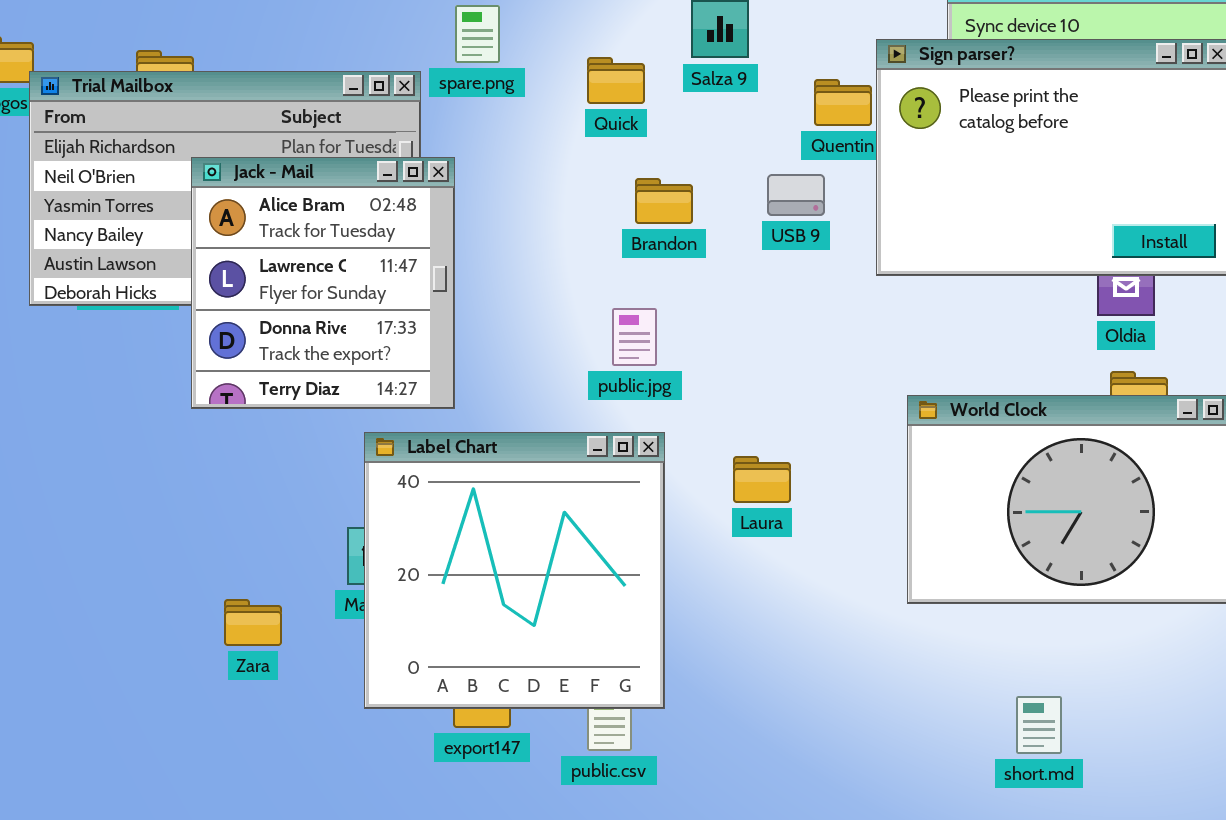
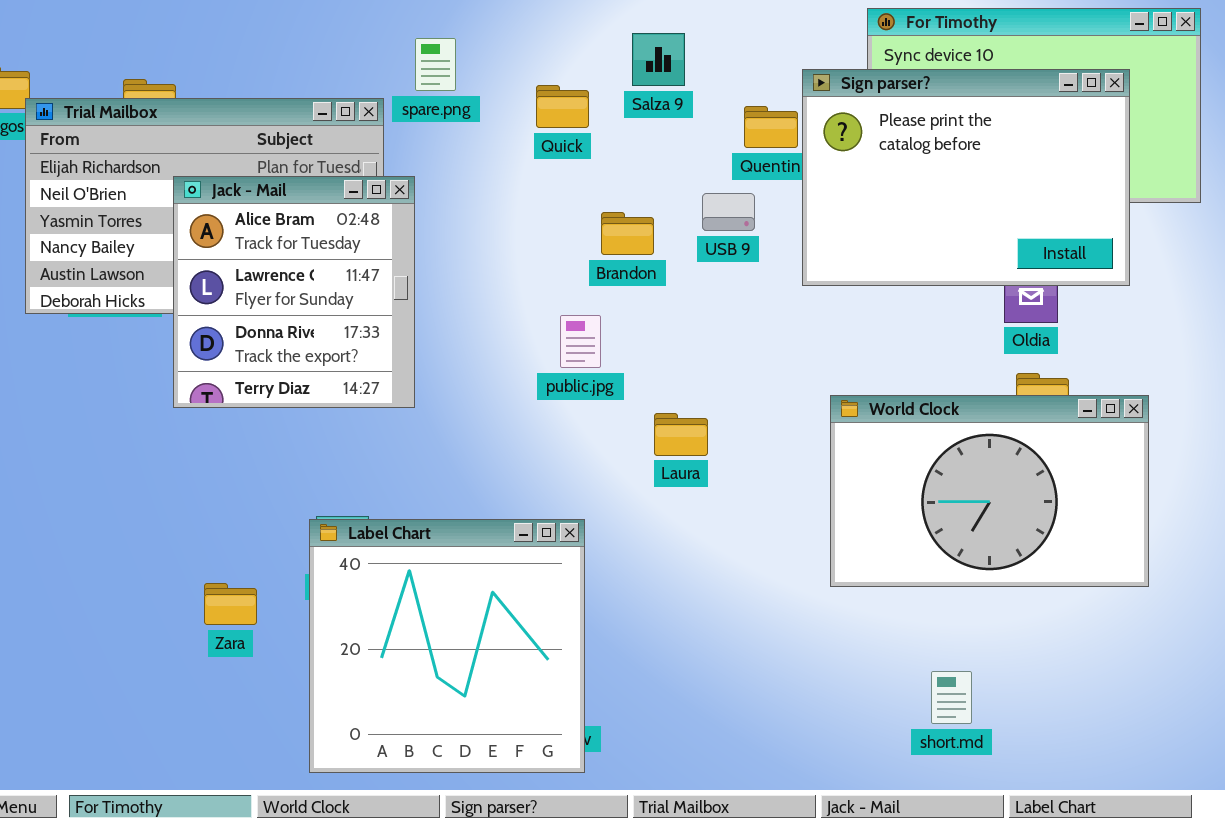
Brandon: [635,178,693,224] -> [601,212,654,255], moved
Label Chart: [364,432,665,709] -> [309,519,585,773], moved
Laura: [733,456,791,503] -> [654,413,708,456], moved

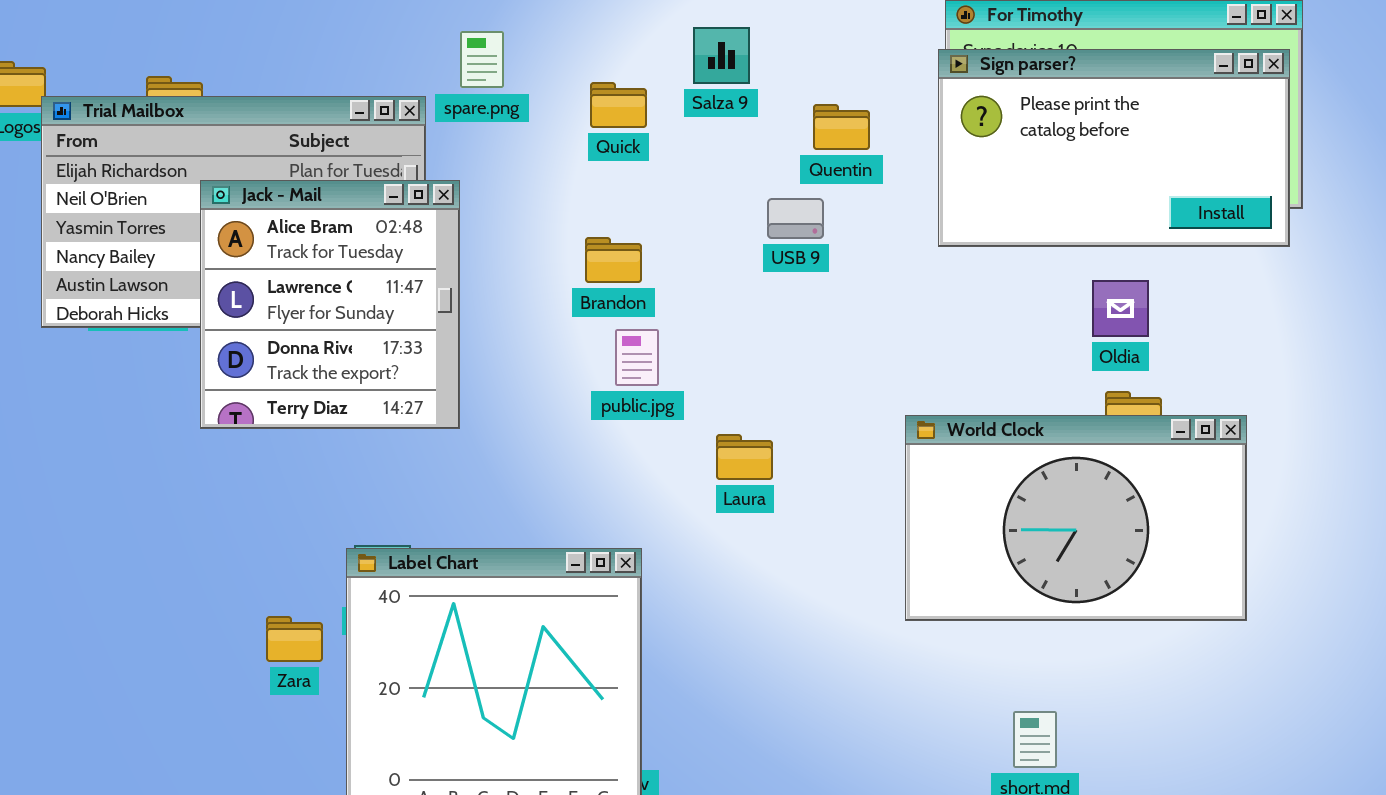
Sign parser?: [802,69,1130,286] -> [938,49,1290,247], moved, resized
Brandon: [601,212,654,255] -> [585,237,642,283], moved
Zara: [204,583,257,625] -> [266,616,323,662], moved

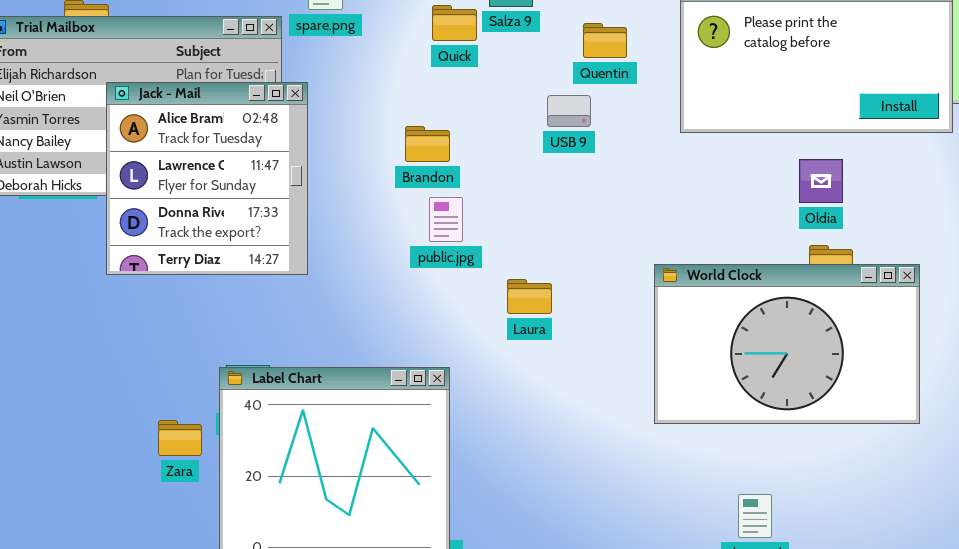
Quick: [590,82,647,128] -> [432,5,477,41], moved

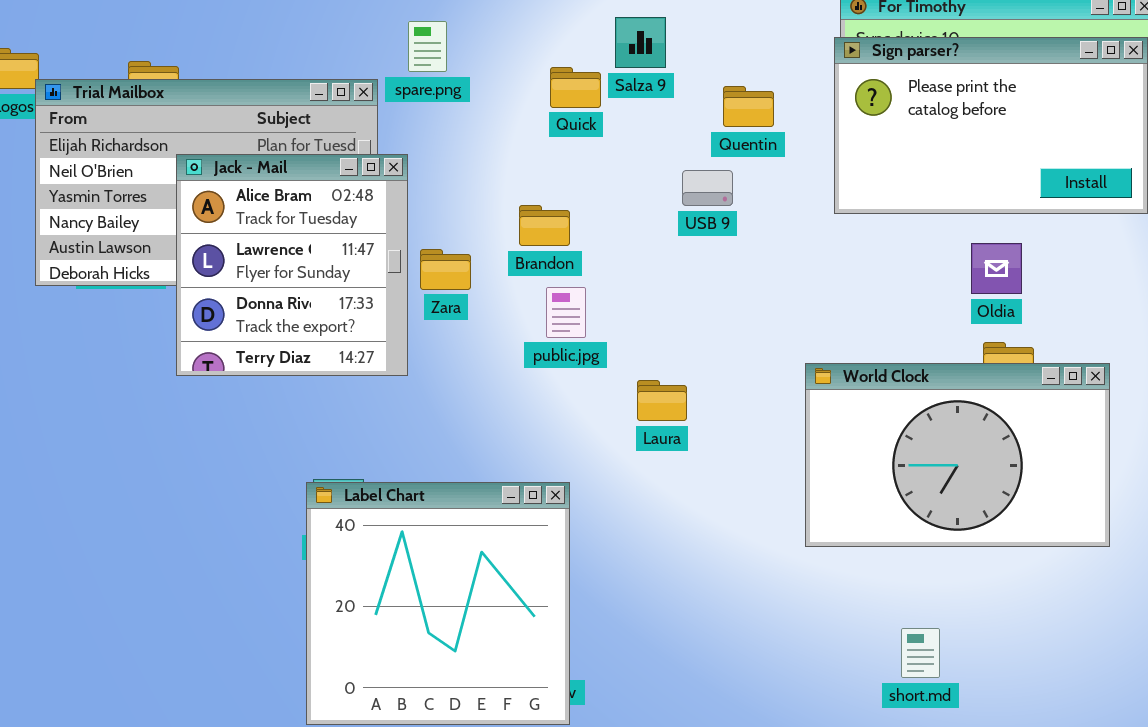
Zara: [158,420,202,456] -> [420,249,471,290], moved

